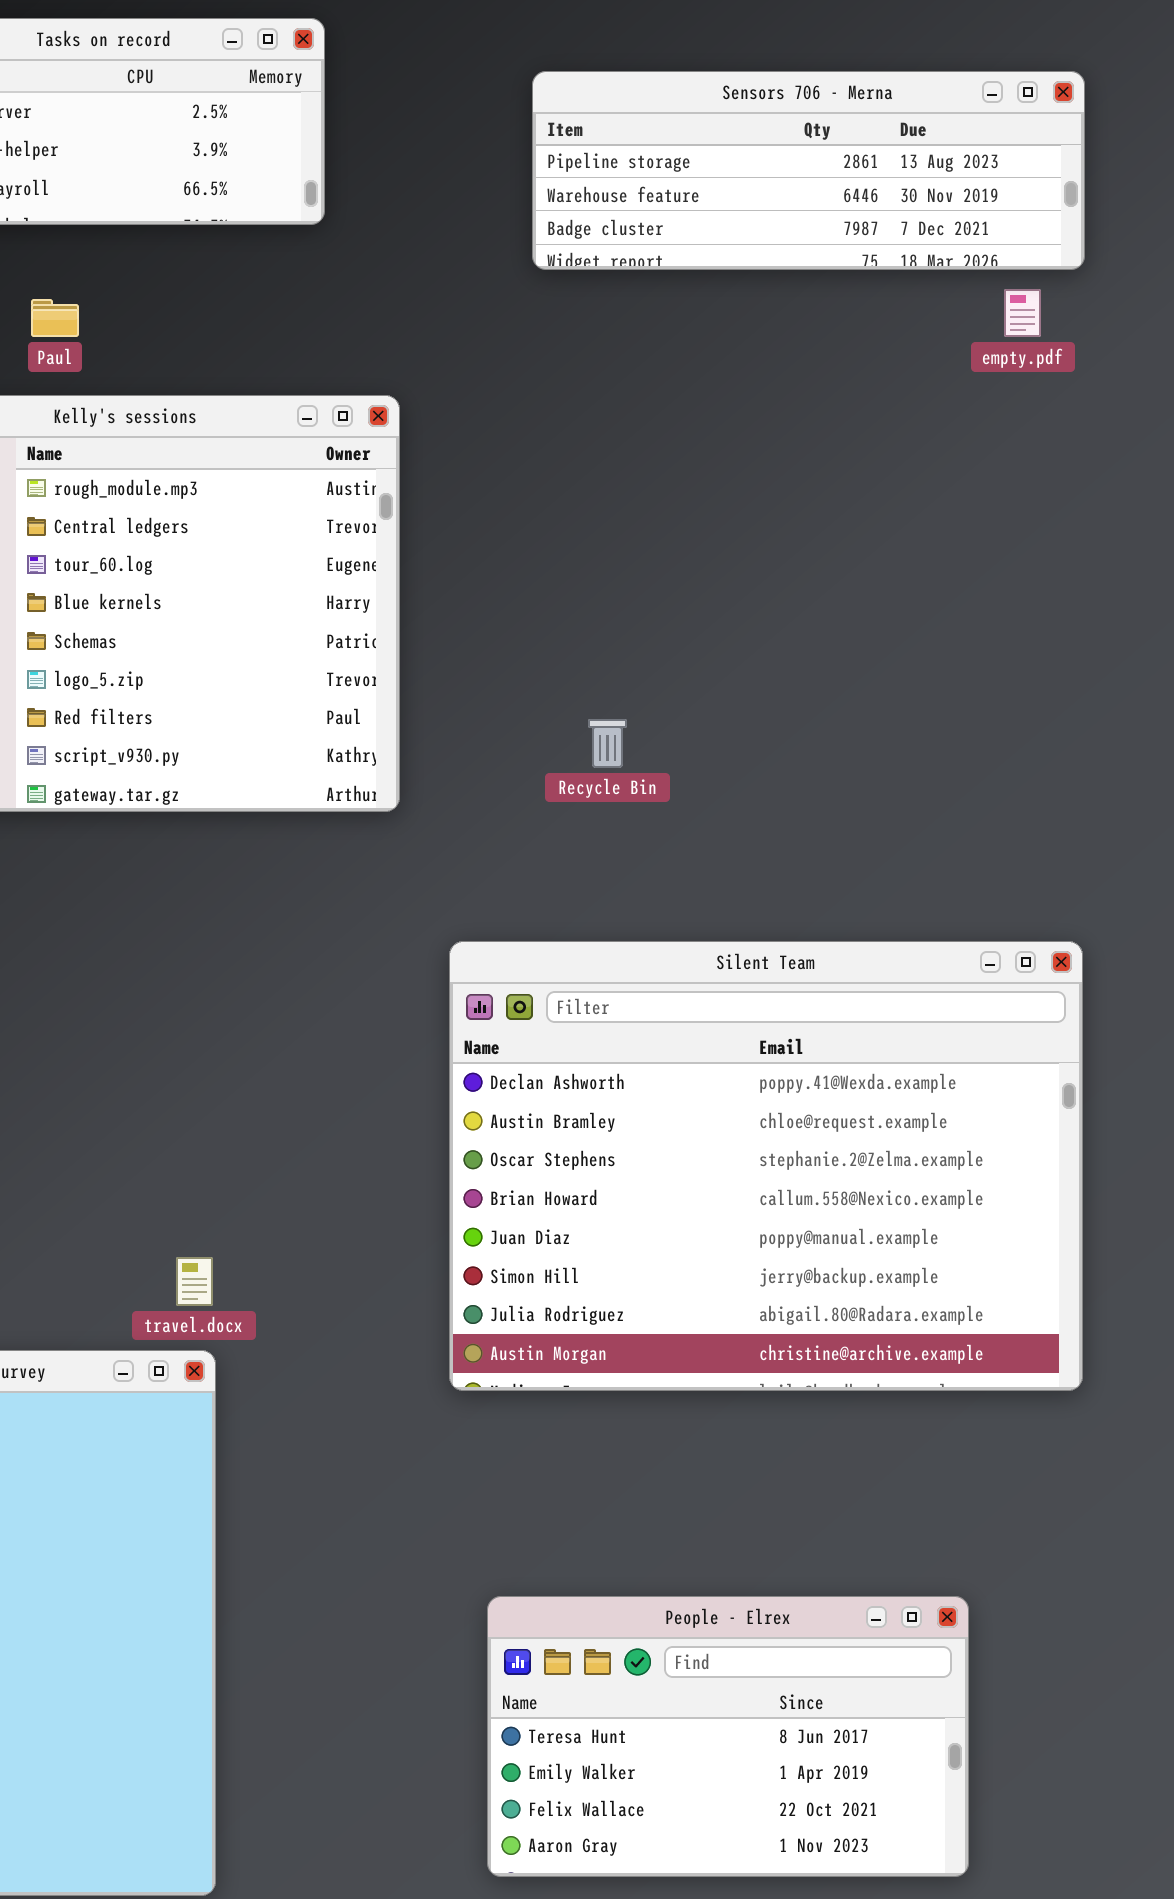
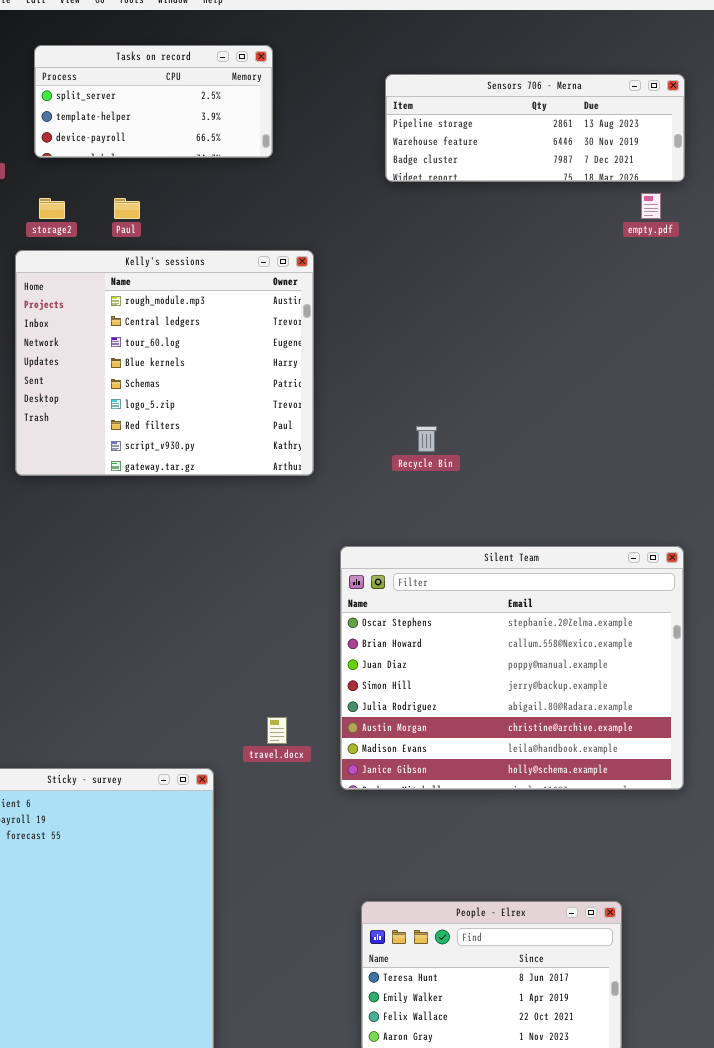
Silent Team: [449,941,1083,1391] -> [340,546,684,790], scrolled down 2 rows
travel.docx: [176,1257,213,1306] -> [267,717,287,744], moved

